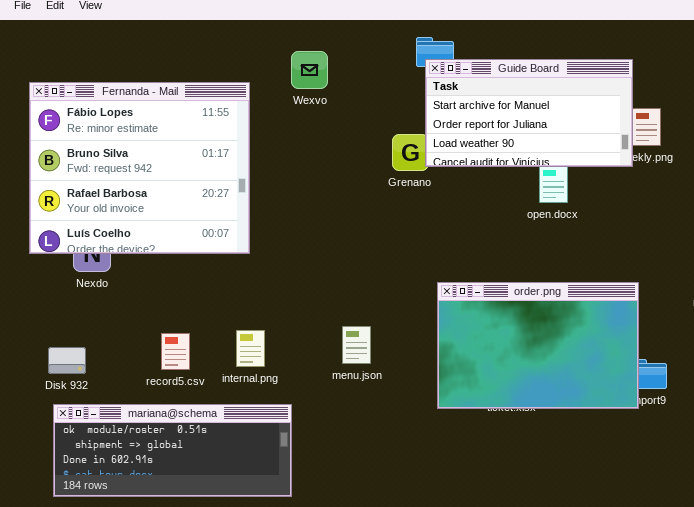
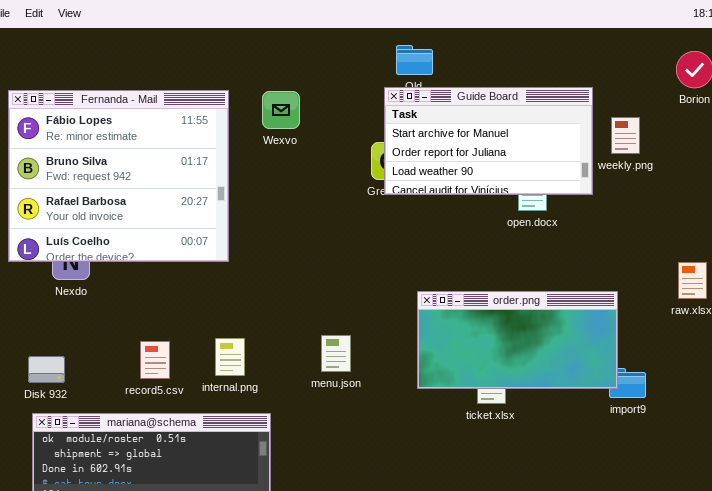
Wexvo: [291,51,328,89] -> [262,91,300,129], moved
Guide Board: [425,59,633,167] -> [384,87,593,195], moved
order.png: [437,282,639,409] -> [417,291,618,389], resized

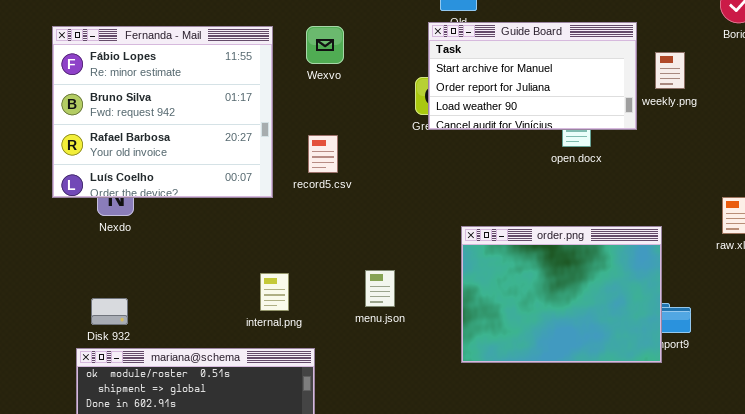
order.png: [417,291,618,389] -> [461,226,662,363], resized
record5.csv: [140,341,170,379] -> [308,135,338,173], moved
Disk 932: [28,356,65,383] -> [91,298,128,325], moved

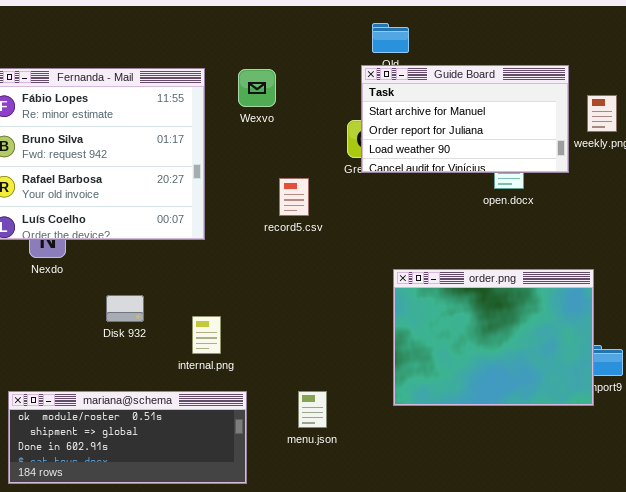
record5.csv: [308,135,338,173] -> [279,178,309,216], moved
menu.json: [365,270,395,307] -> [298,391,327,428], moved
Disk 932: [91,298,128,325] -> [106,295,144,322], moved

